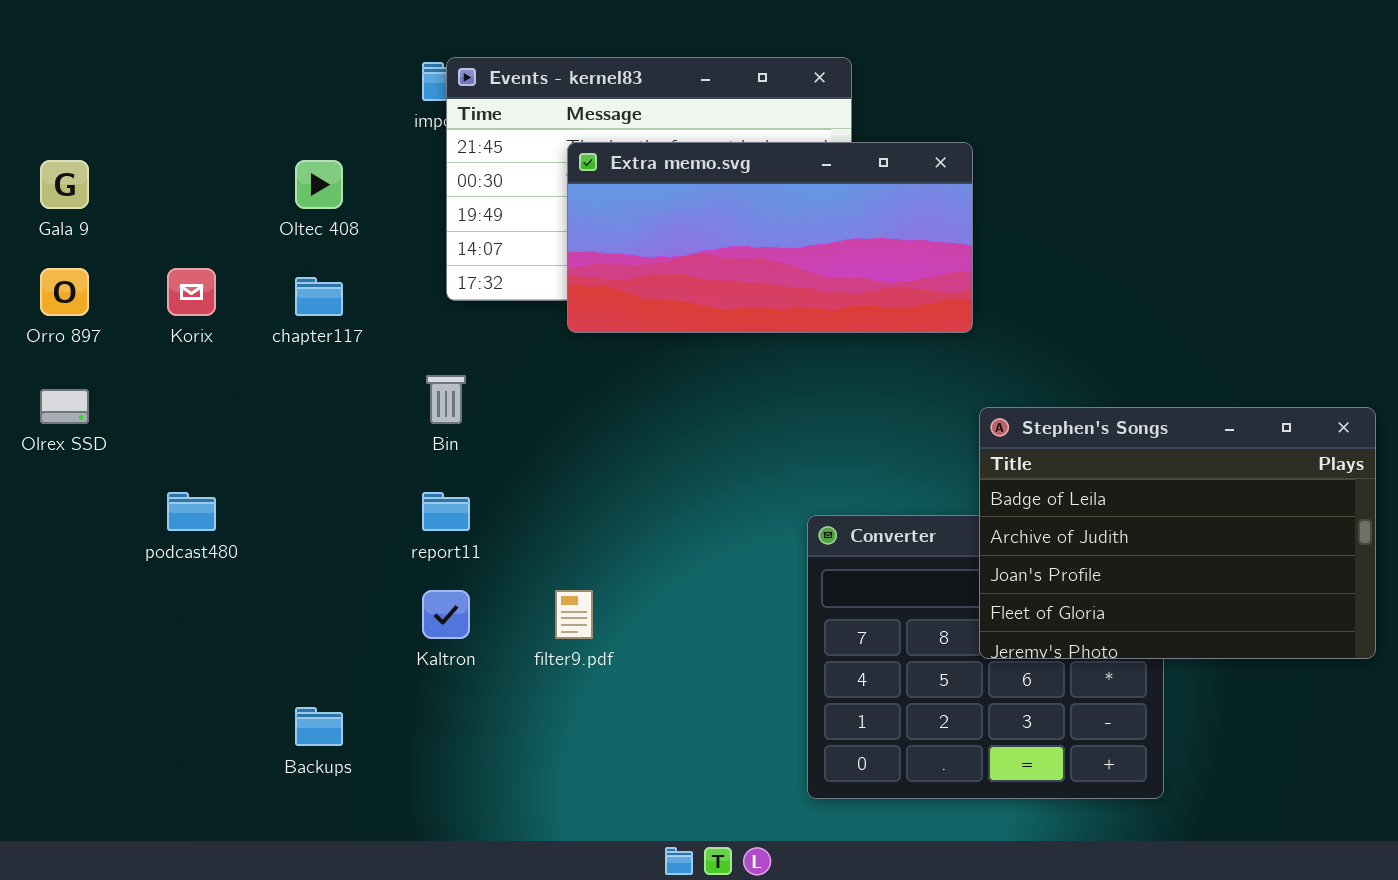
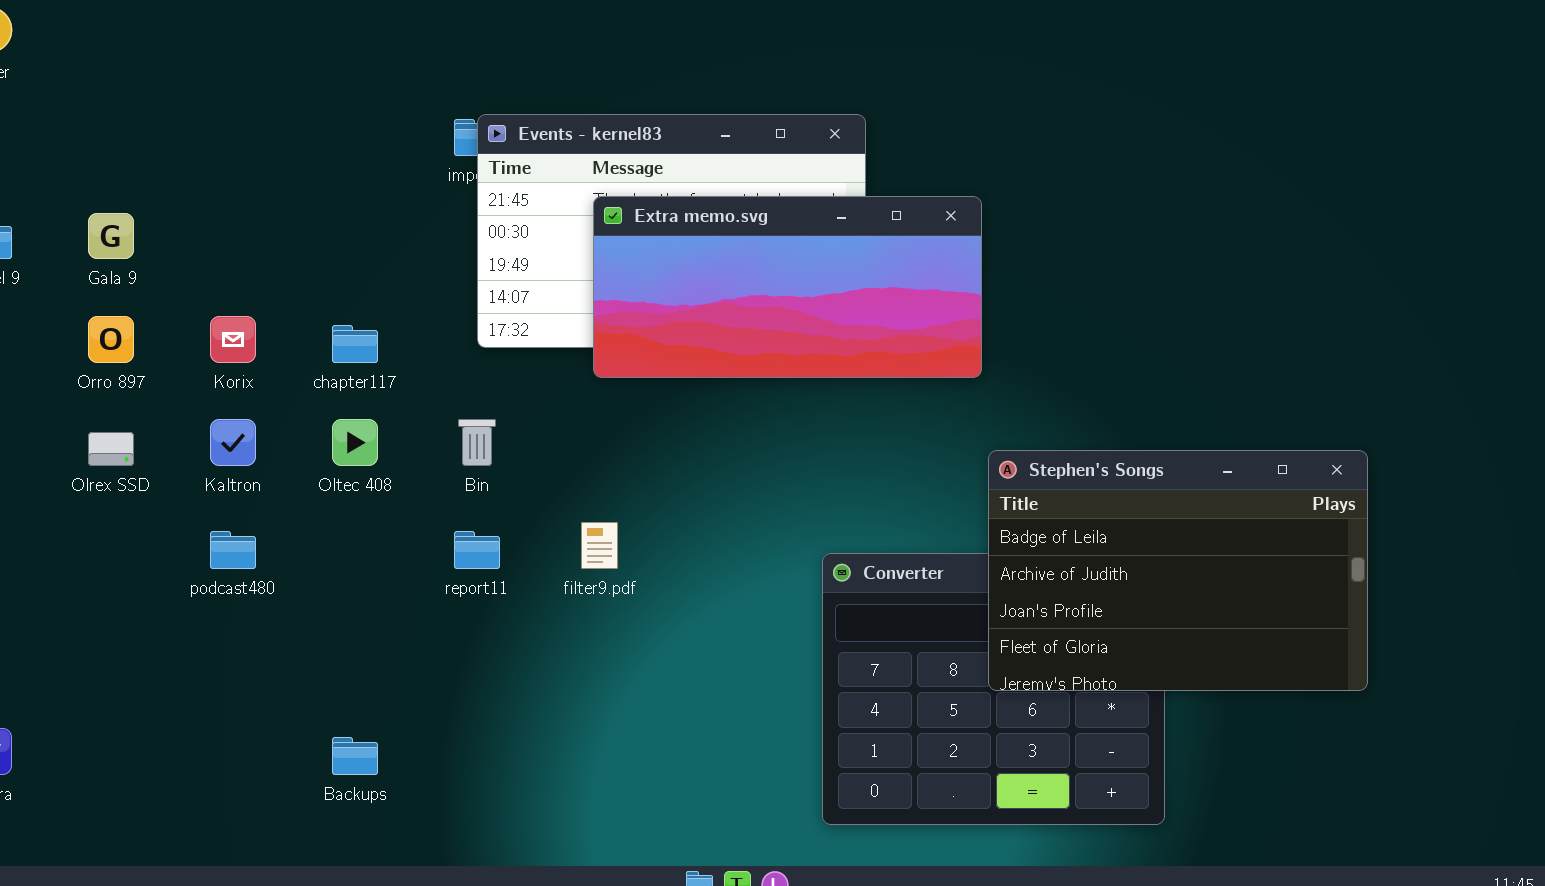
Oltec 408: [295,160,343,209] -> [332,419,378,466], moved
Kaltron: [422,590,470,639] -> [210,419,256,466], moved
filter9.pdf: [555,590,593,639] -> [581,522,618,569], moved

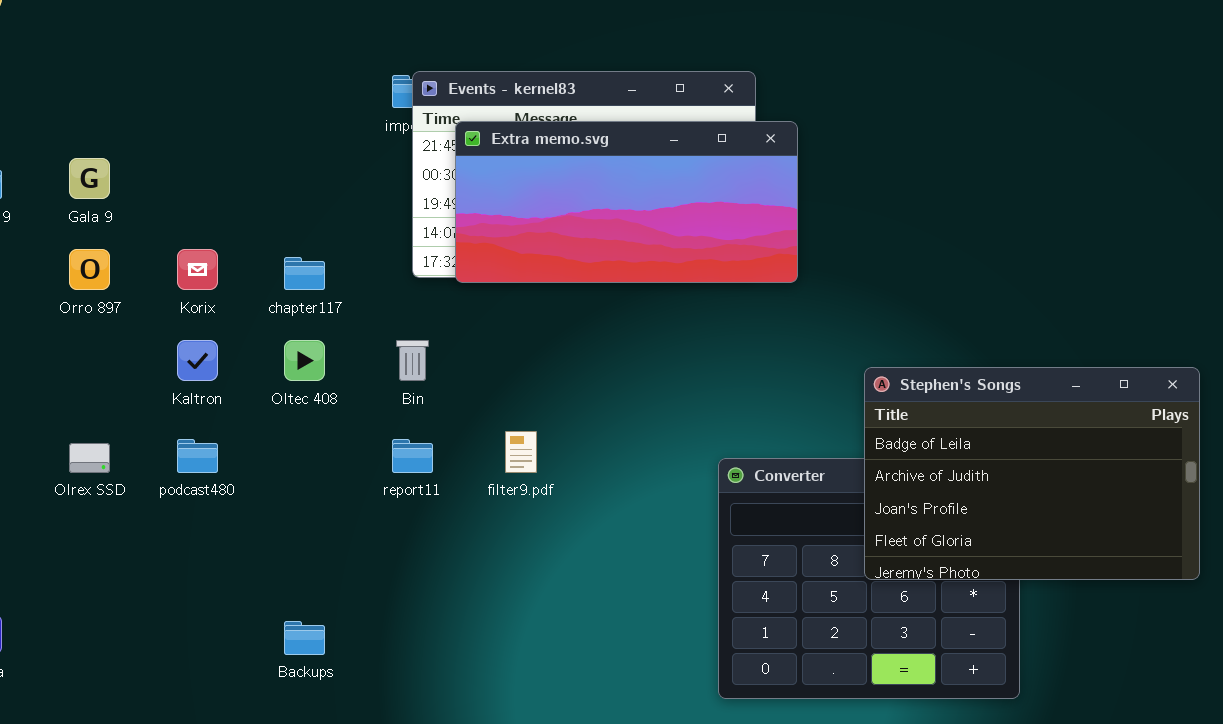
Extra memo.svg: [593,196,982,378] -> [455,121,798,283], moved
Olrex SSD: [88,432,134,466] -> [69,443,110,473], moved

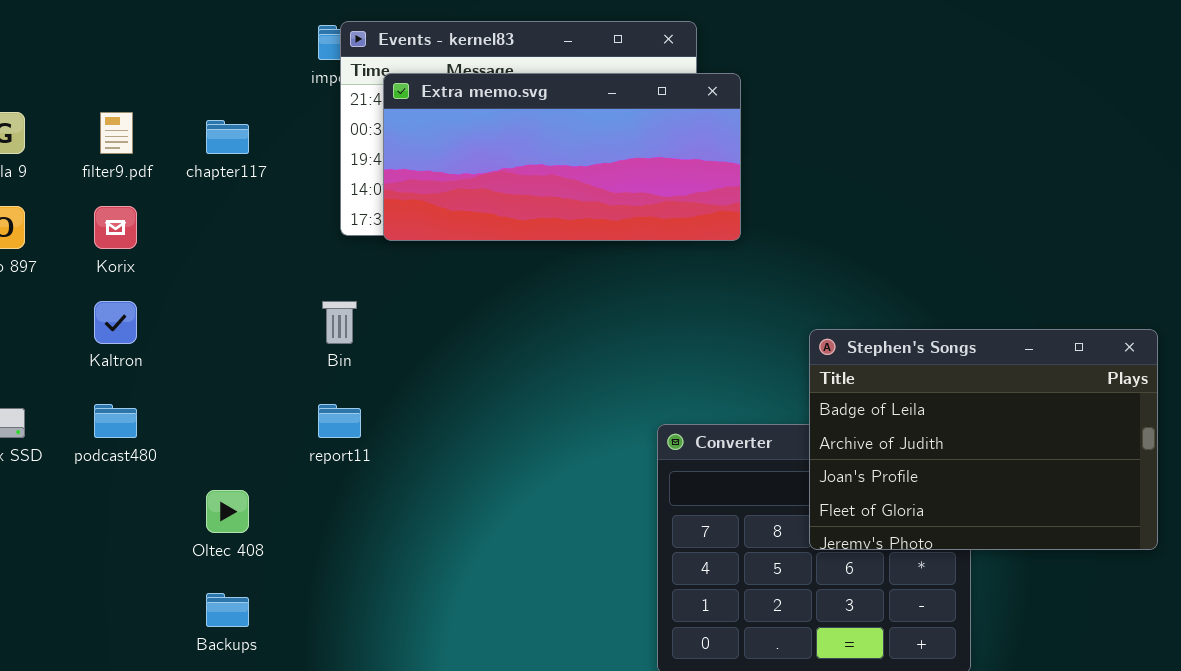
chapter117: [284,257,325,290] -> [206,120,249,154], moved
Oltec 408: [284,340,325,381] -> [206,490,249,533], moved
filter9.pdf: [505,431,537,473] -> [100,112,133,154], moved

